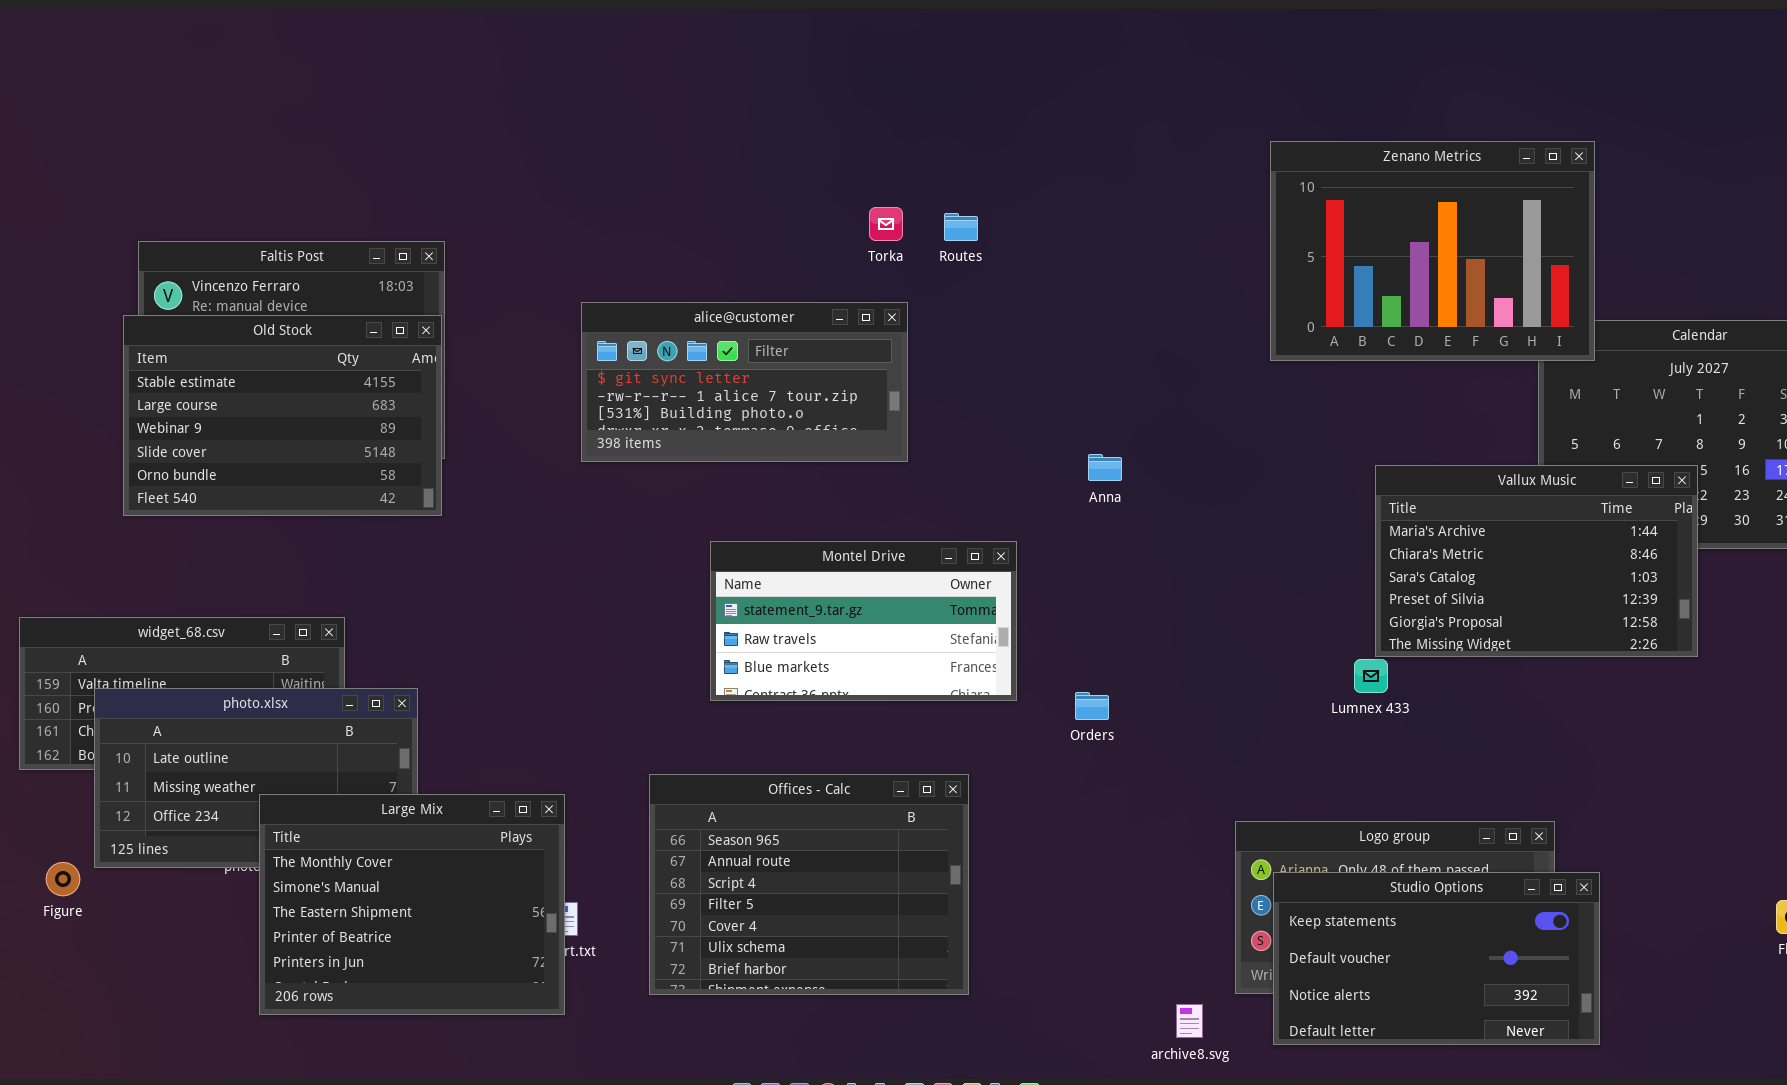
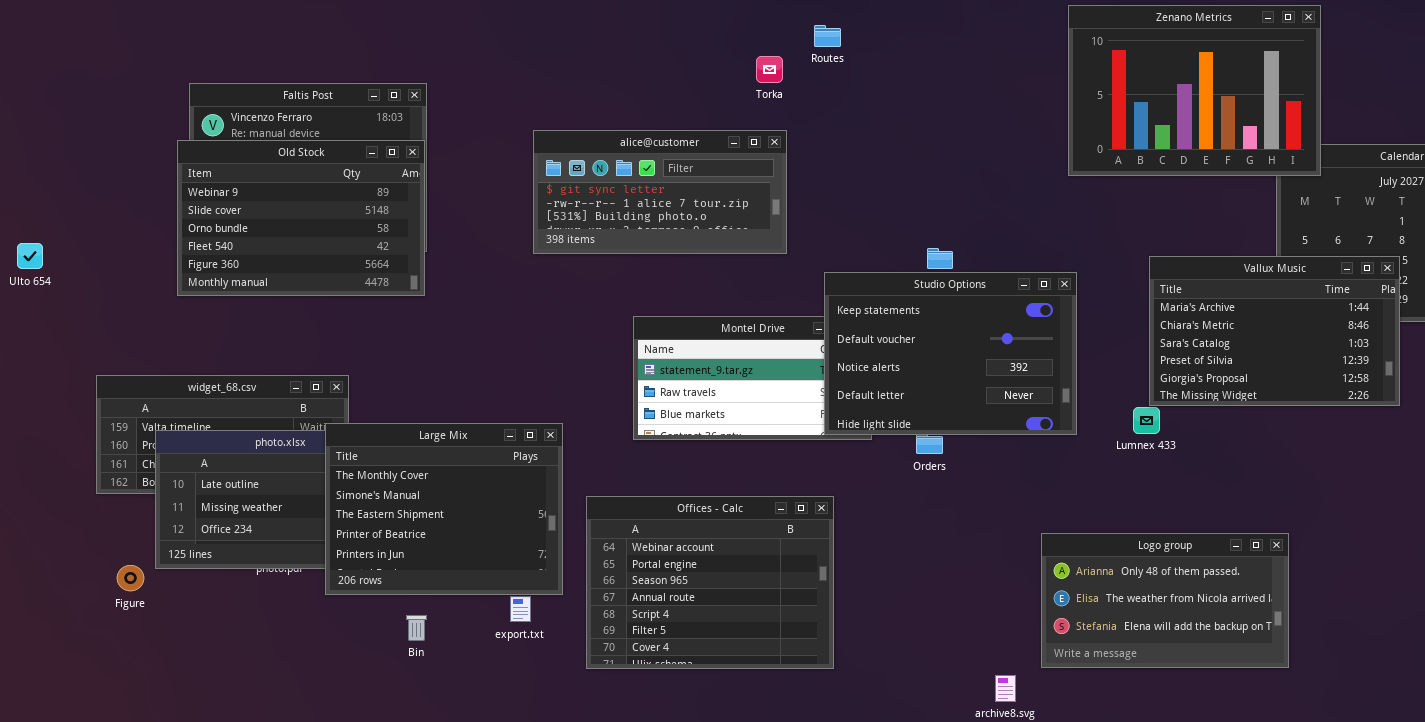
Routes: [944,213,978,241] -> [814,25,841,47], moved
Old Stock: [123,315,442,516] -> [177,140,425,296], scrolled down 2 rows
Offices - Calc: [649,774,969,995] -> [586,496,834,669], scrolled up 2 rows
Large Mix: [259,794,565,1015] -> [325,423,563,595], moved
Studio Options: [1273,872,1600,1045] -> [824,272,1077,435], moved, resized

